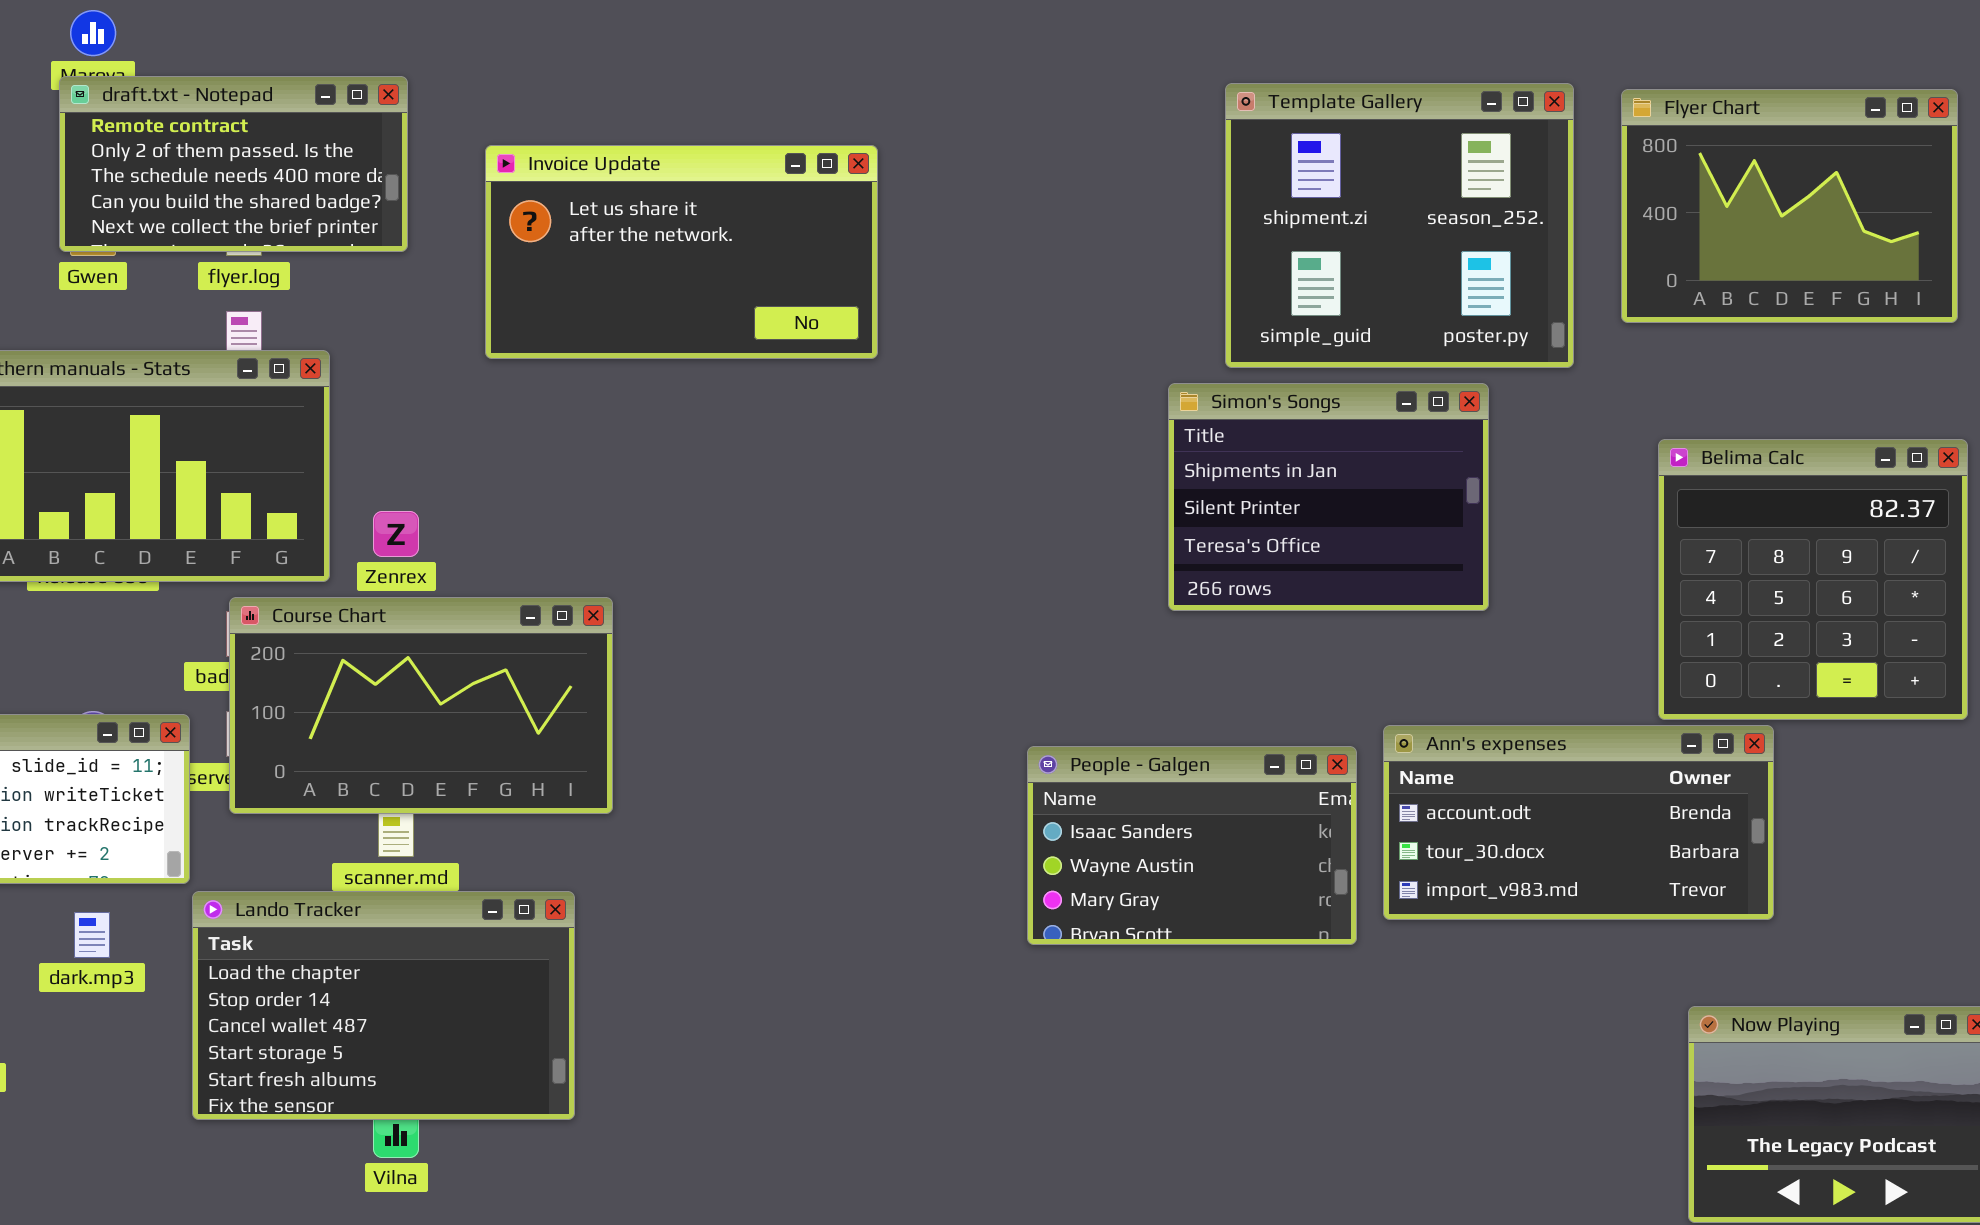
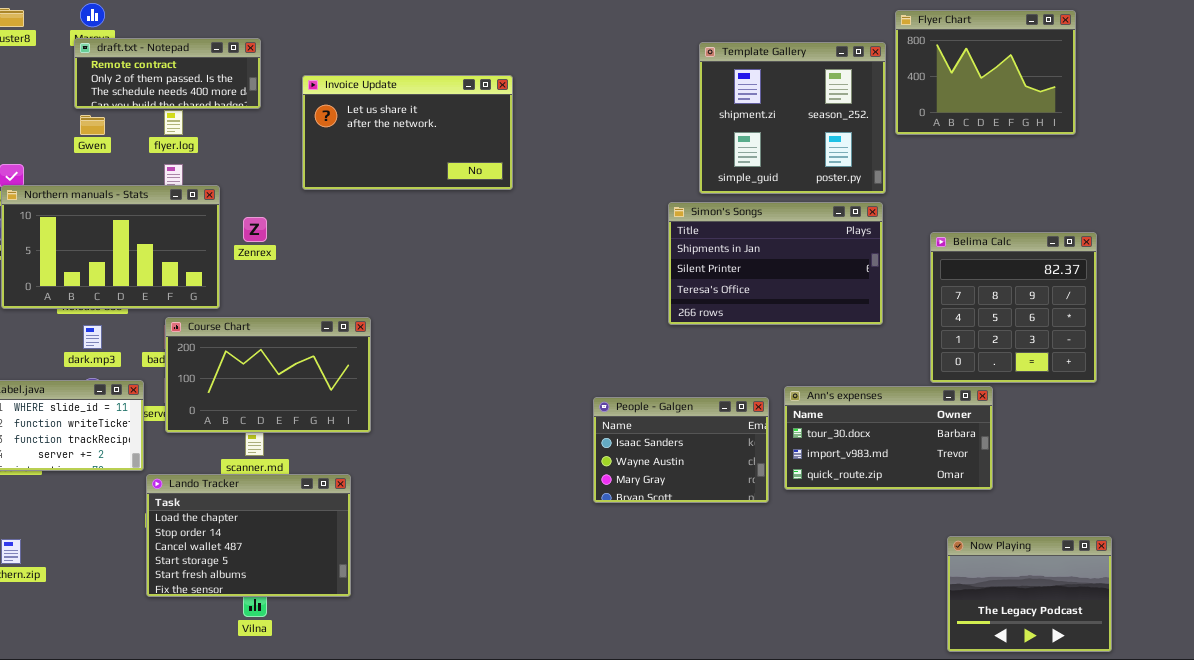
draft.txt - Notepad: [59,76,408,252] -> [74,38,261,109], resized
Flyer Chart: [1621,89,1958,323] -> [895,10,1076,135], moved
Simon's Songs: [1168,383,1489,611] -> [668,202,883,325], resized
Zenrex: [373,511,419,557] -> [243,217,267,242], moved
Ann's expenses: [1383,725,1774,920] -> [784,386,993,490], scrolled down 1 row
dark.mp3: [74,912,110,958] -> [83,325,102,349], moved

